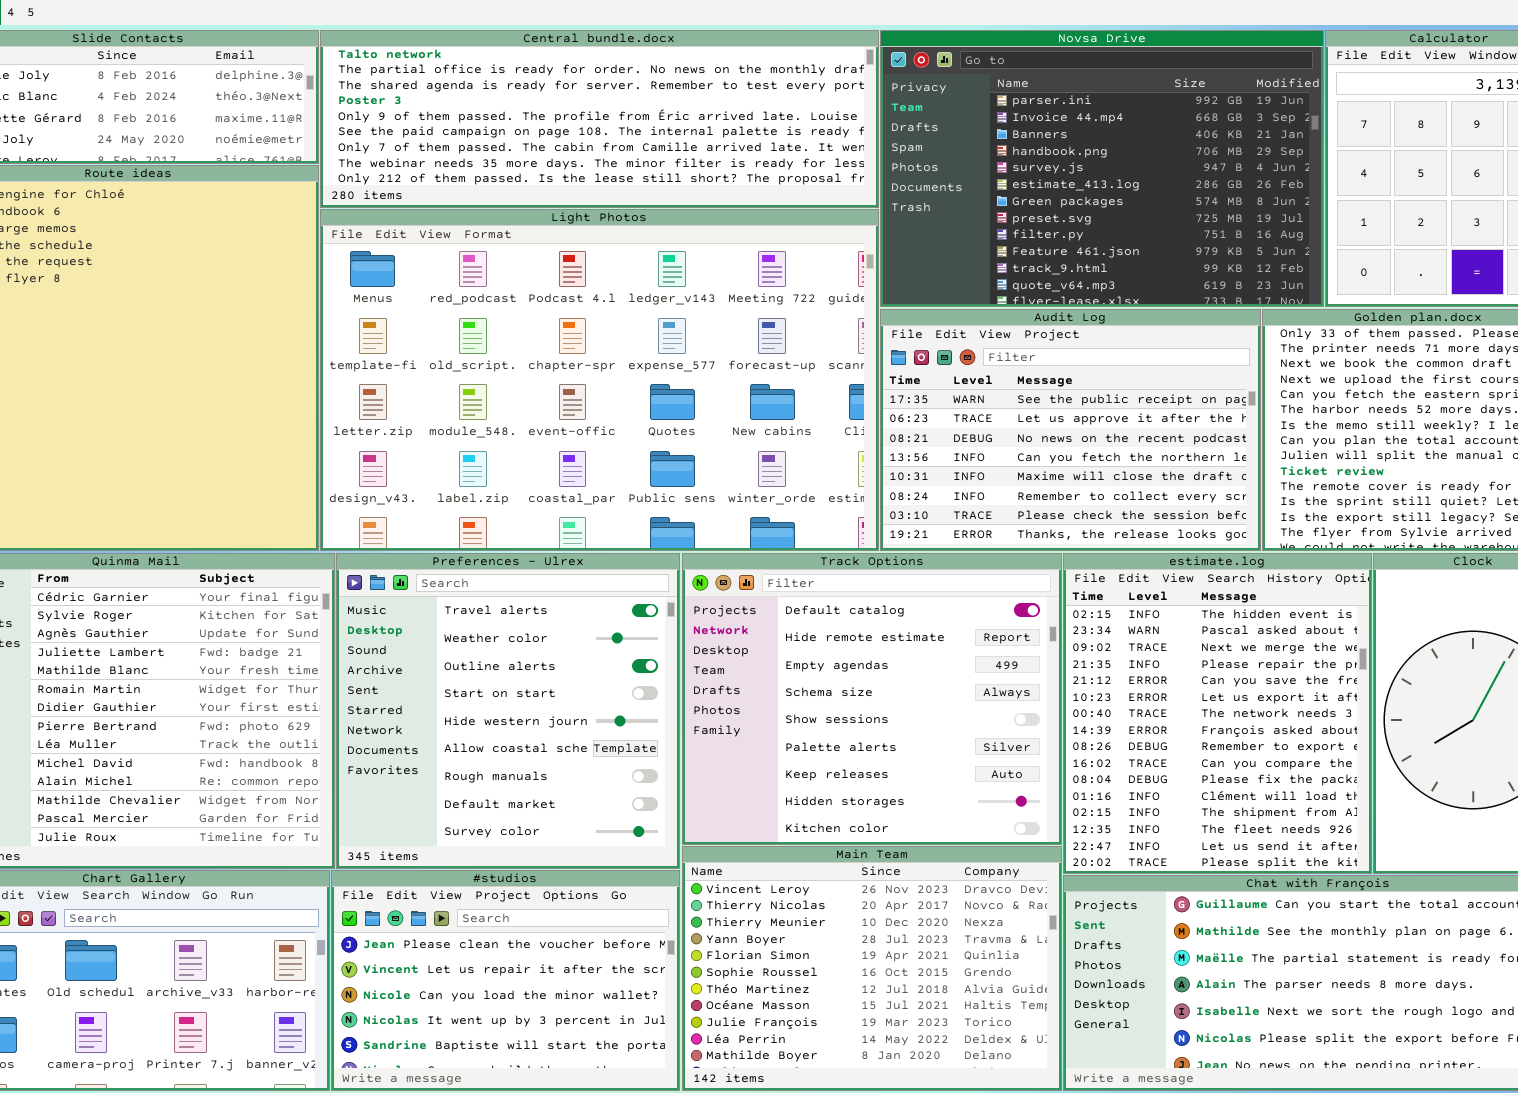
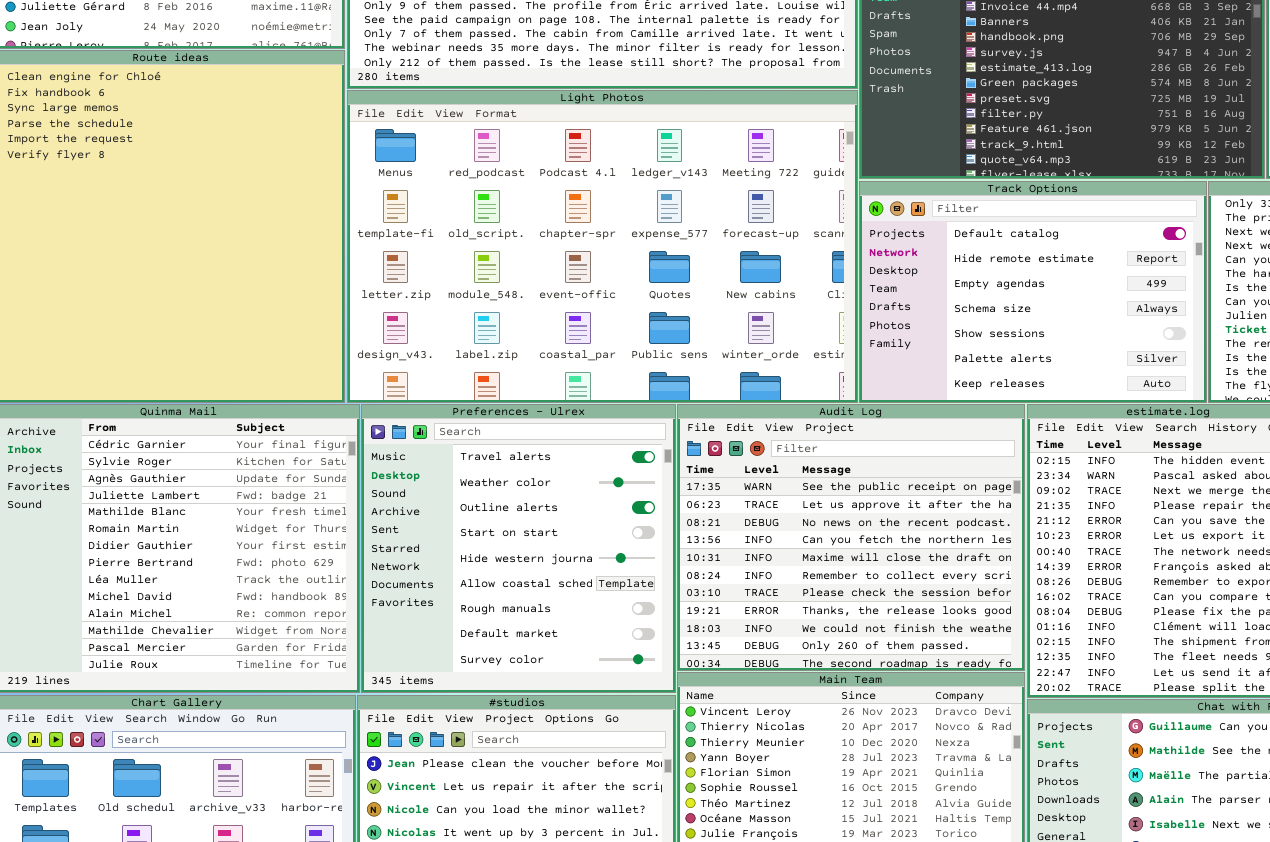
Audit Log: [880,309,1261,551] -> [677,404,1025,671], moved, resized
Track Options: [682,553,1062,845] -> [859,181,1207,403], moved, resized

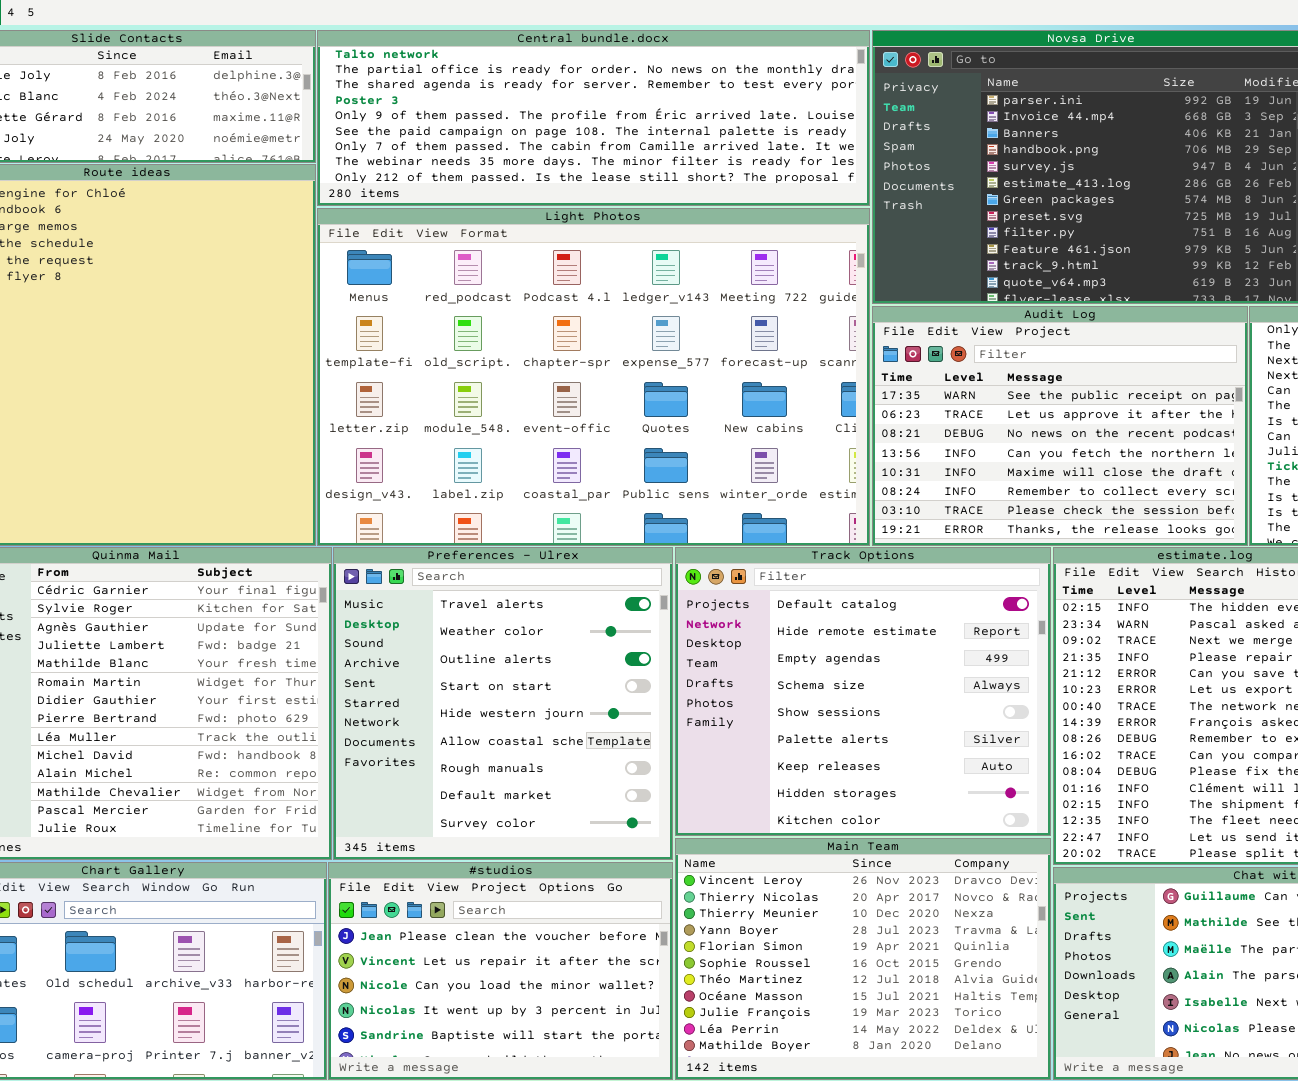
Track Options: [859,181,1207,403] -> [675,547,1051,836], moved, resized
Audit Log: [677,404,1025,671] -> [872,306,1248,546], moved, resized

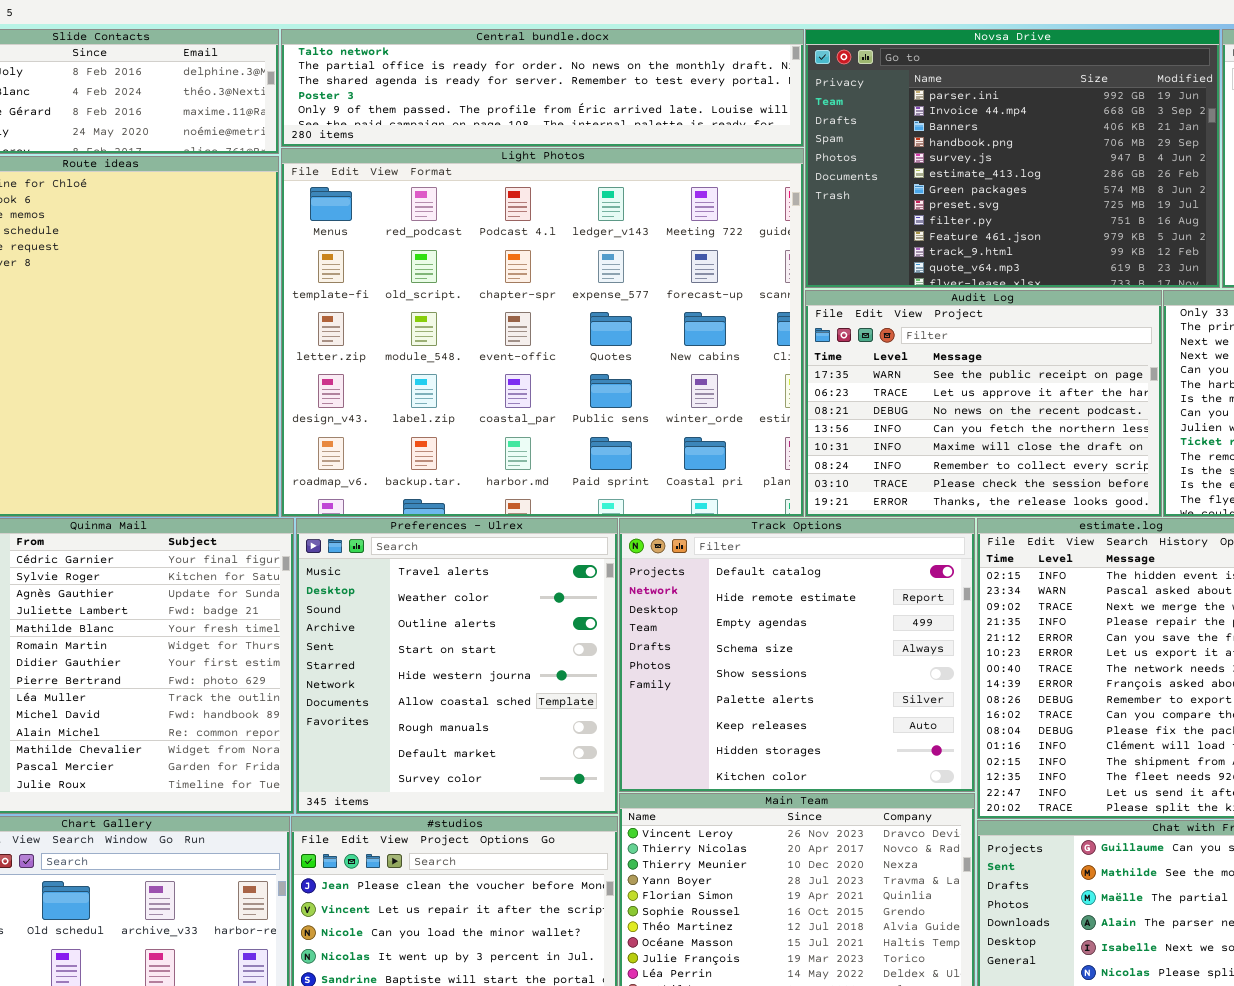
Central bundle.docx: [317,30,870,206] -> [281,29,804,147], resized
Light Photos: [317,208,870,546] -> [281,148,804,517], resized

